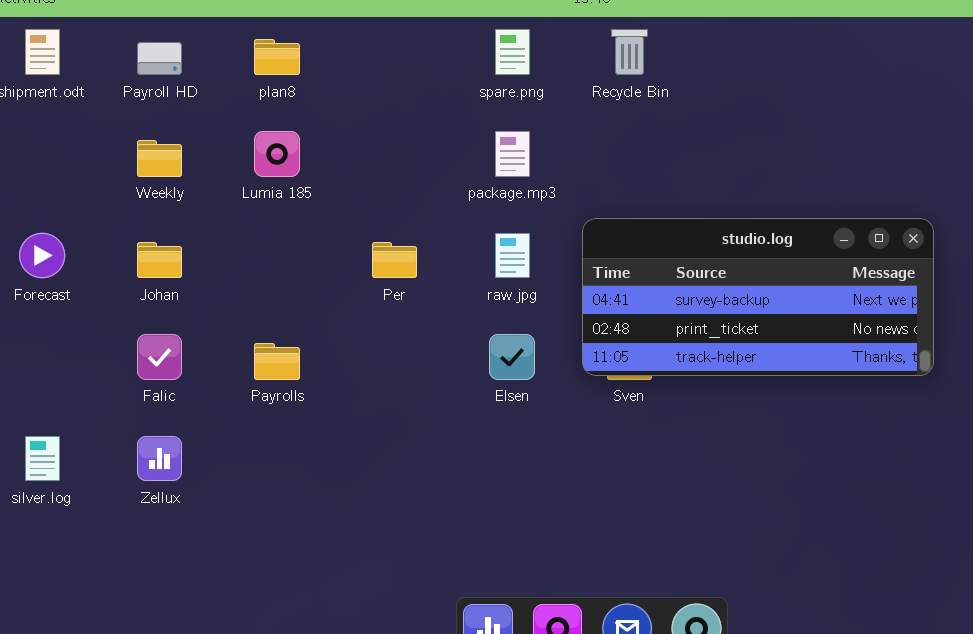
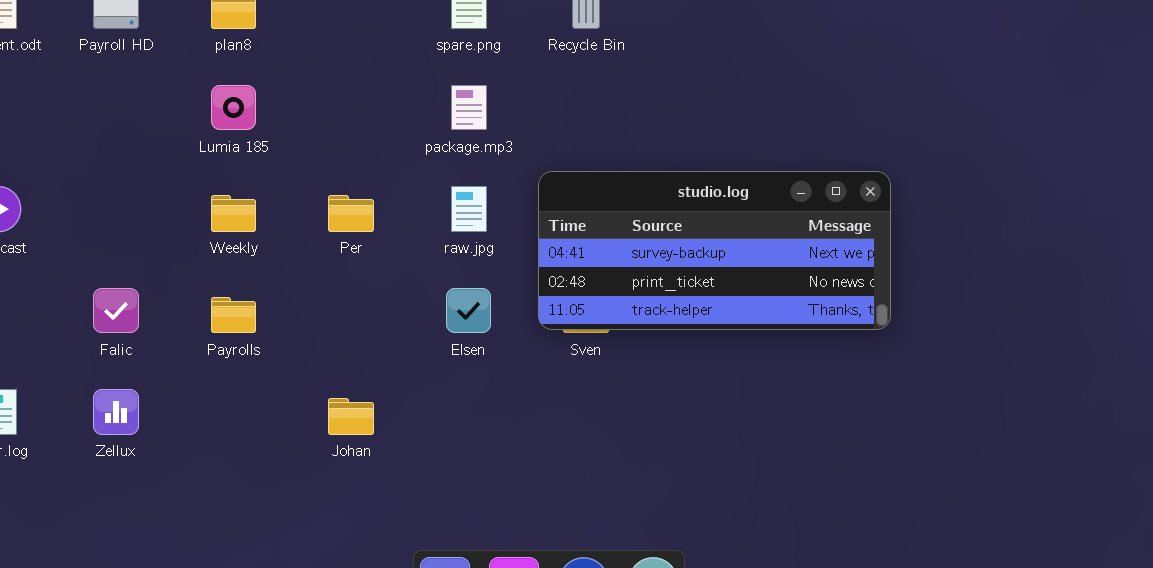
Weekly: [137,140,182,177] -> [211,195,256,232], moved
Johan: [137,242,182,278] -> [328,398,374,435], moved

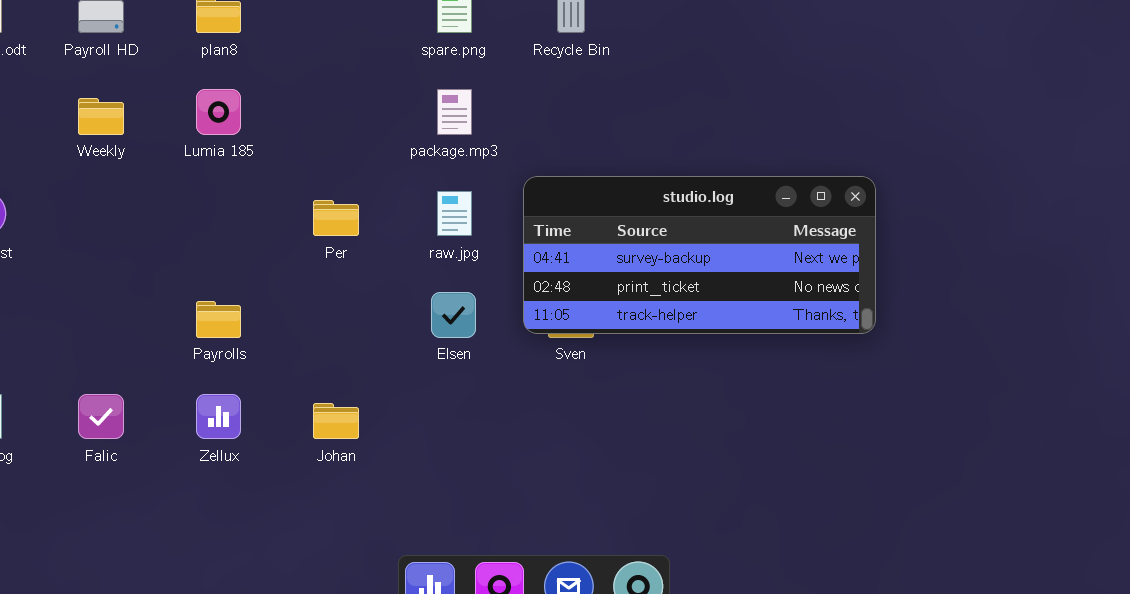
Weekly: [211,195,256,232] -> [78,98,124,135], moved
Falic: [93,288,139,333] -> [78,394,124,439], moved
Zellux: [93,389,139,435] -> [196,394,241,439], moved

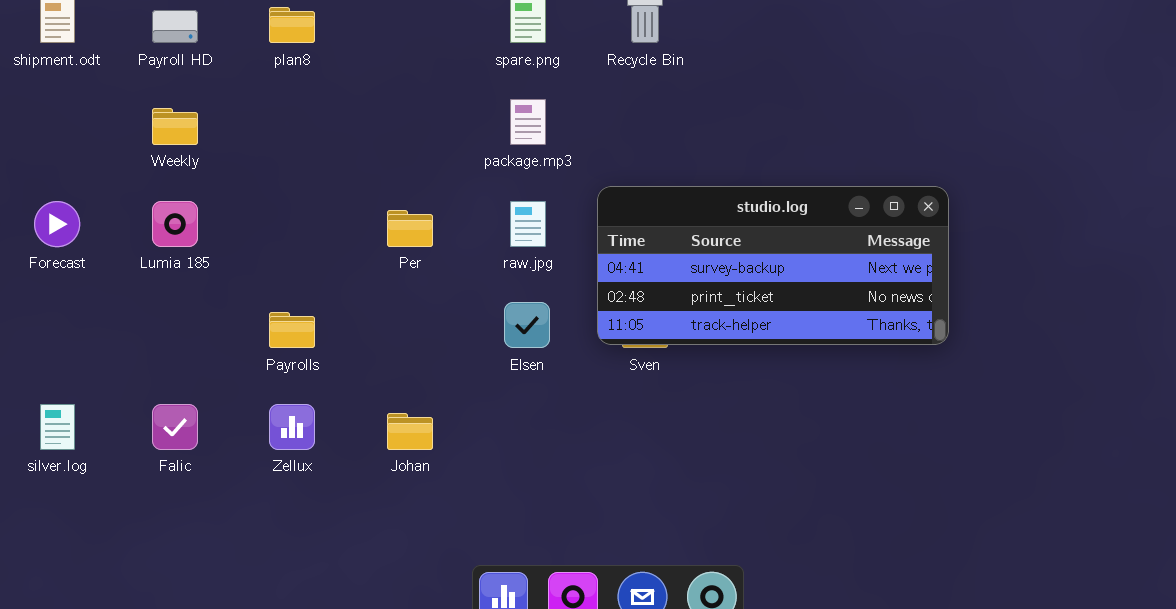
Lumia 185: [196,89,241,135] -> [152,201,198,247], moved

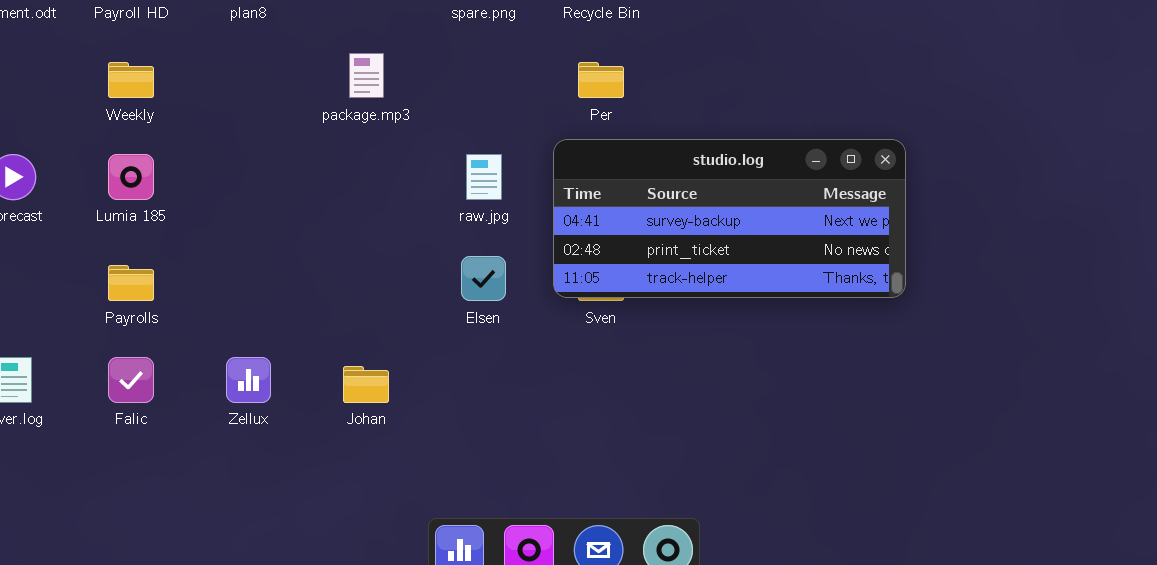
package.mp3: [510,99,546,145] -> [349,53,384,98], moved
Per: [387,210,433,247] -> [578,62,624,98], moved
Payrolls: [269,312,315,348] -> [108,265,154,301], moved

